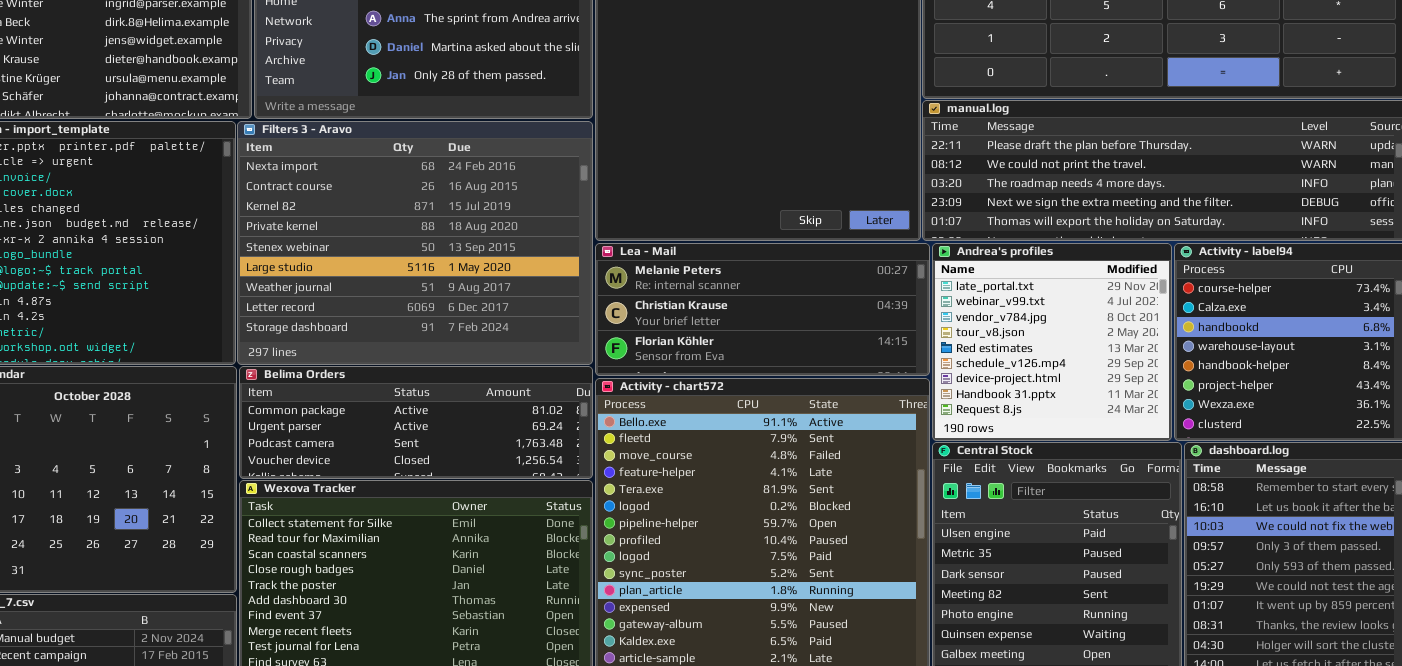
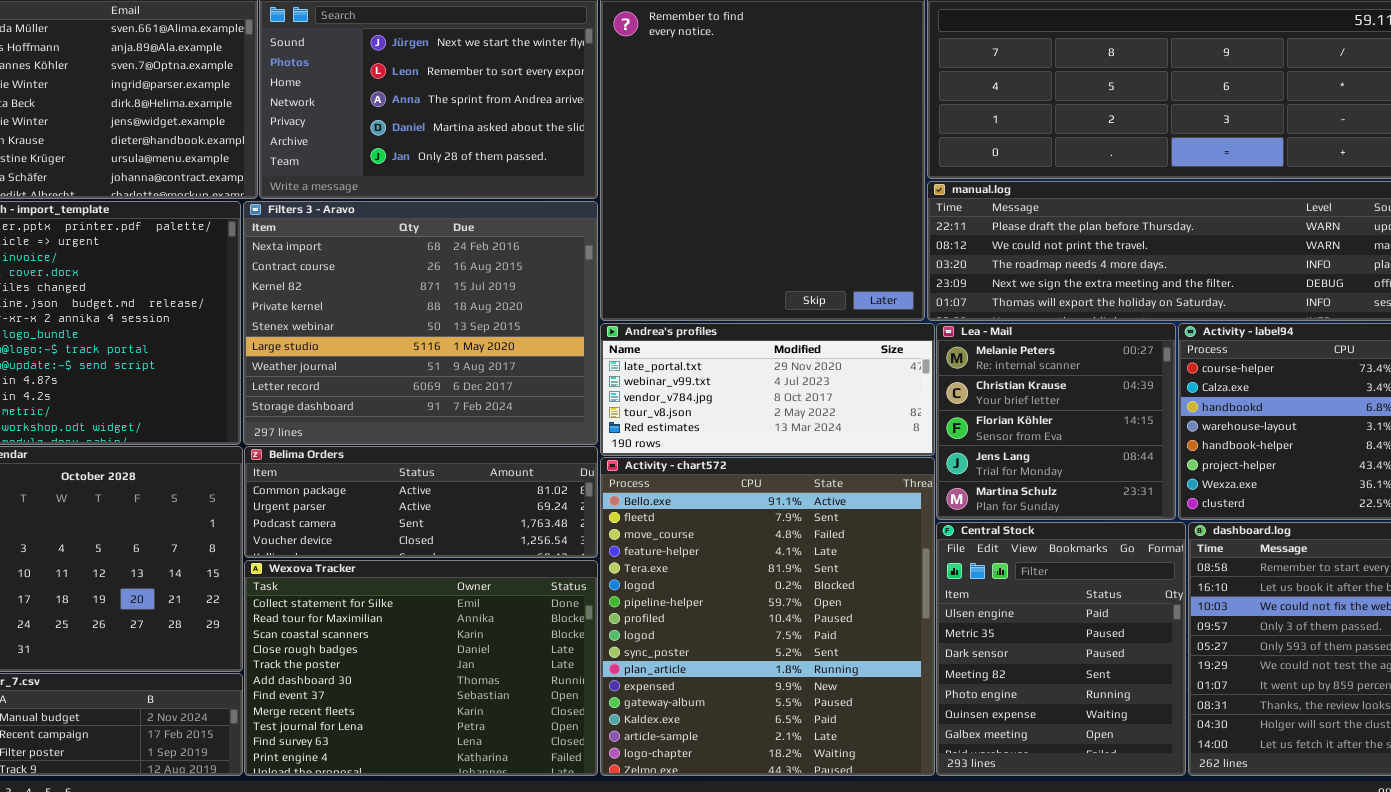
Lea - Mail: [595,243,930,376] -> [936,323,1176,520], moved, resized
Andrea's profiles: [932,243,1172,441] -> [600,323,935,456], moved, resized

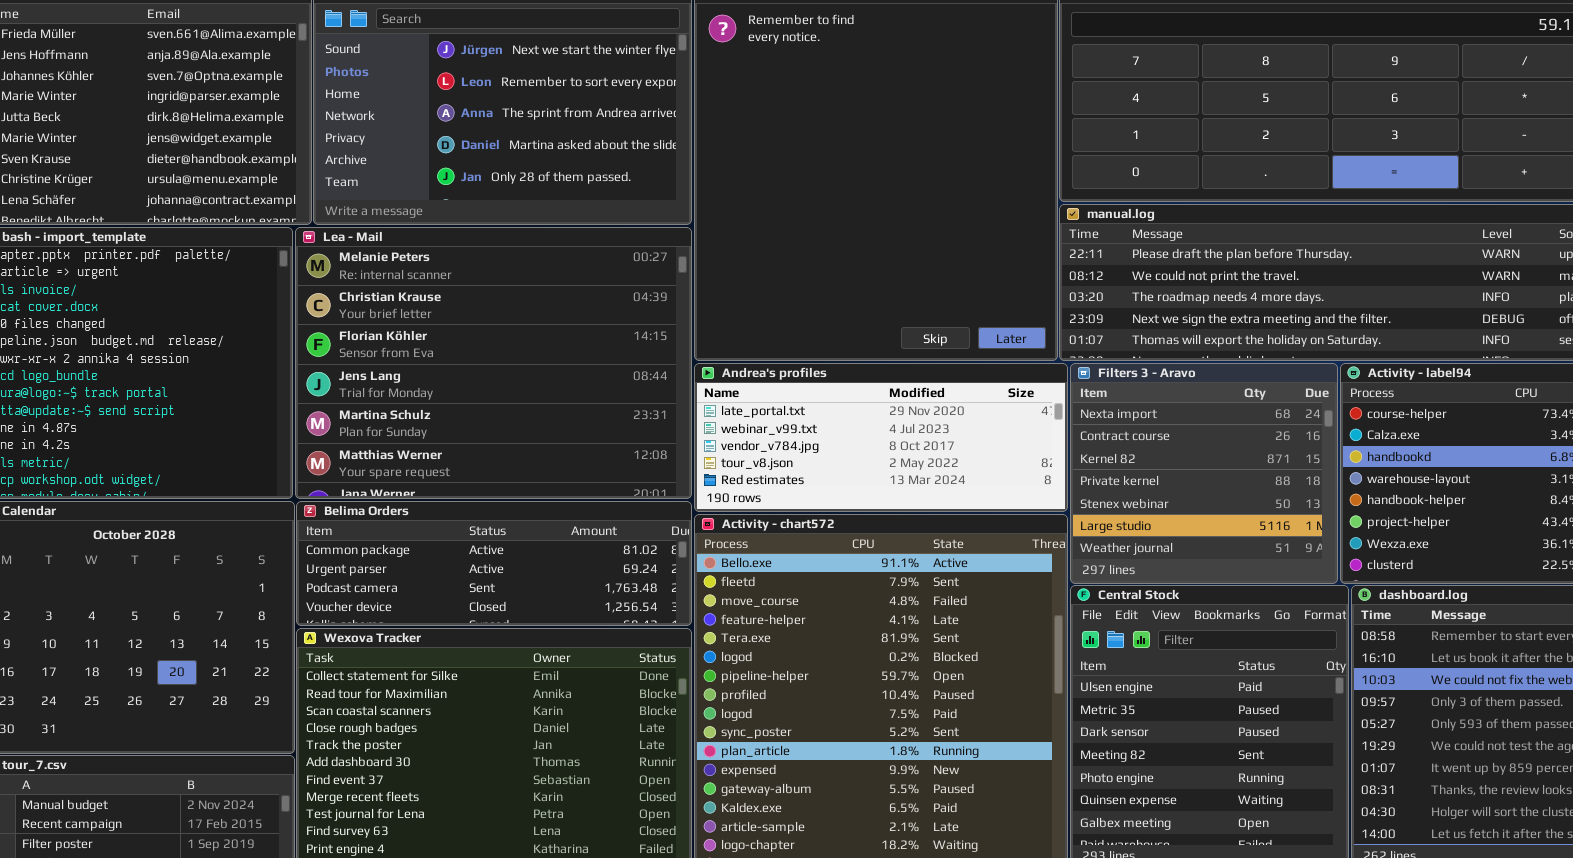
Filters 3 - Aravo: [243,201,598,445] -> [1070,363,1338,584], moved, resized
Lea - Mail: [936,323,1176,520] -> [295,227,692,499], moved, resized

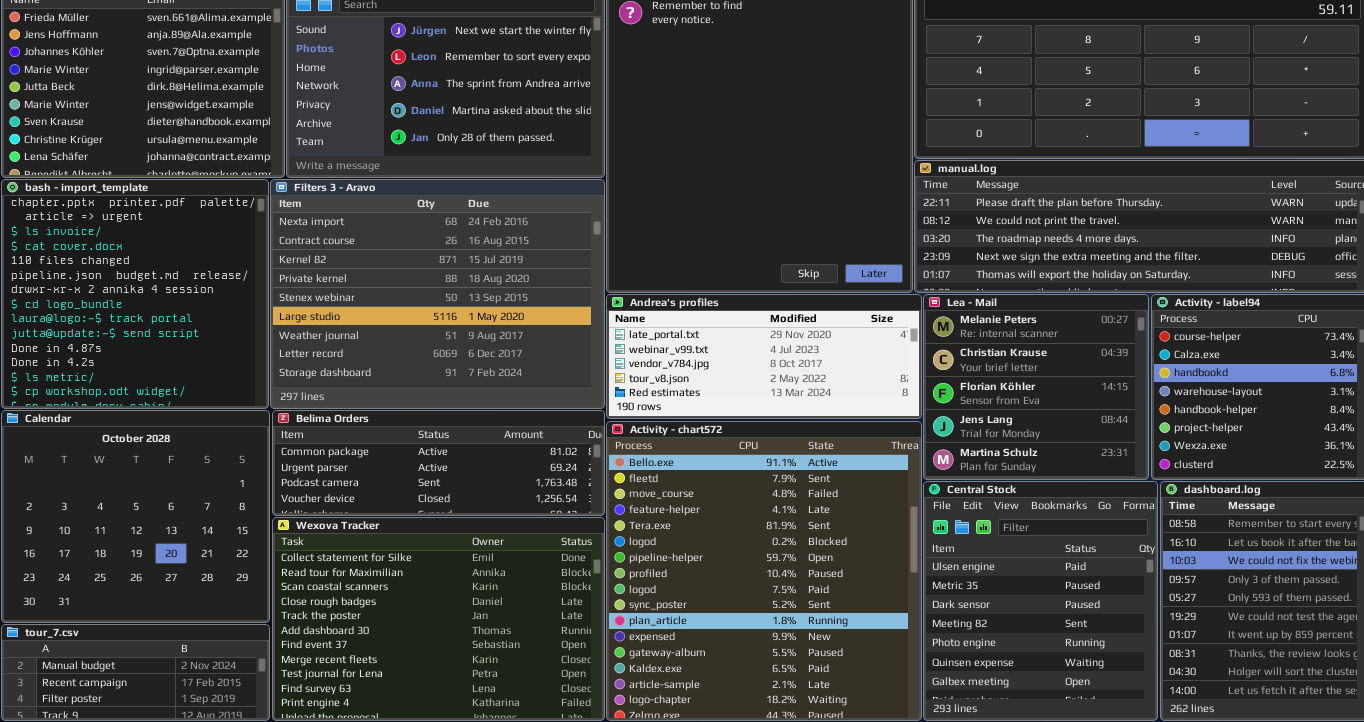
Lea - Mail: [295,227,692,499] -> [923,294,1149,480], moved, resized
Filters 3 - Aravo: [1070,363,1338,584] -> [270,179,605,409], moved, resized

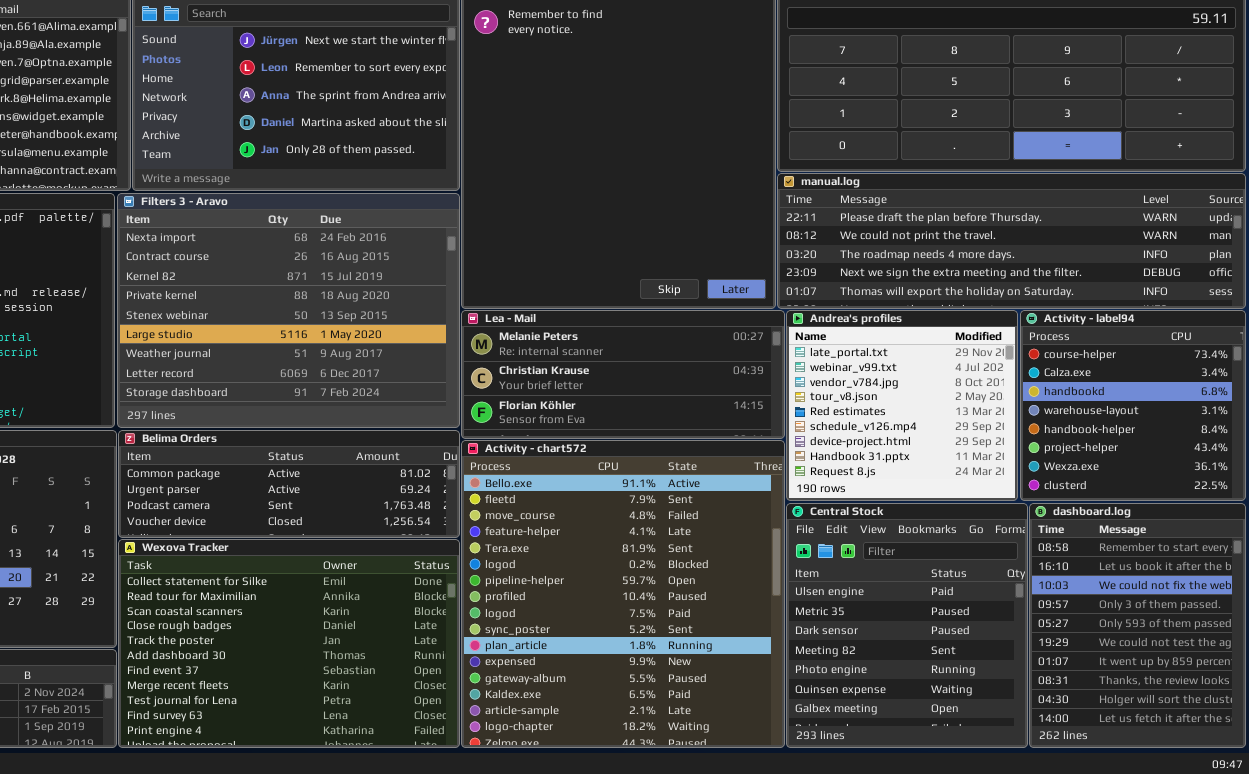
Andrea's profiles: [606,294,922,419] -> [786,310,1018,501], moved, resized
Lea - Mail: [923,294,1149,480] -> [461,310,785,439], moved, resized

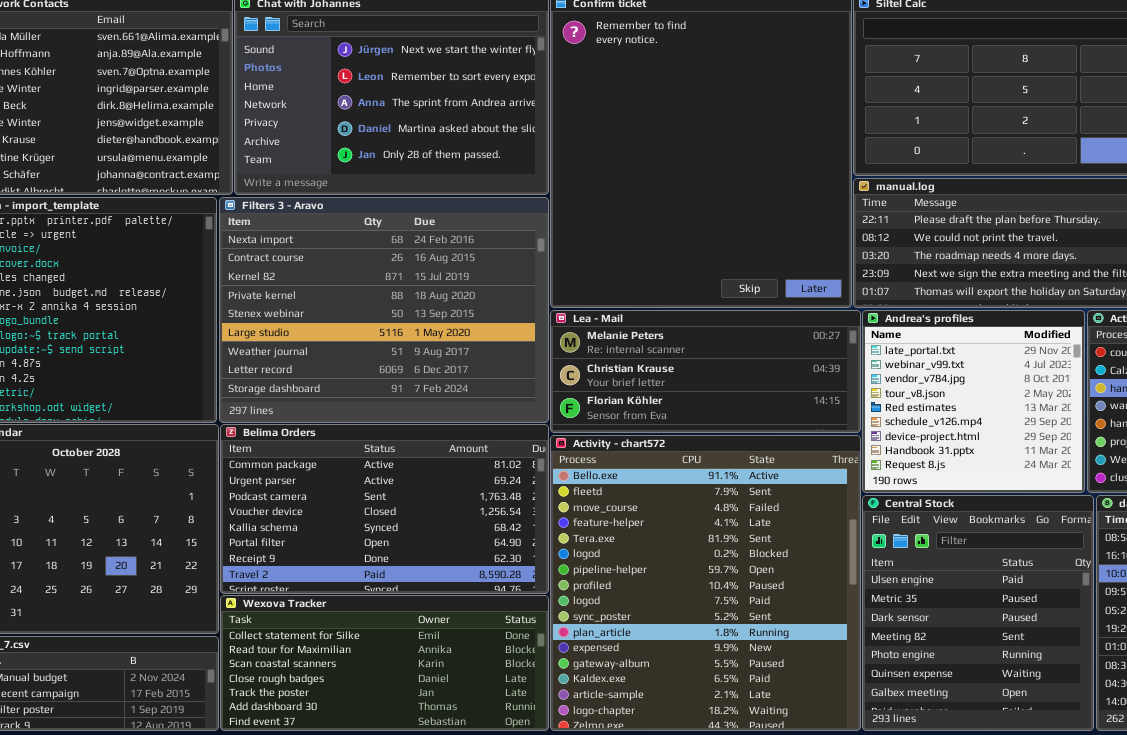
Belima Orders: [118,430,460,538] -> [220,424,549,594], resized
Wexova Tracker: [118,539,460,748] -> [220,595,549,731], resized

